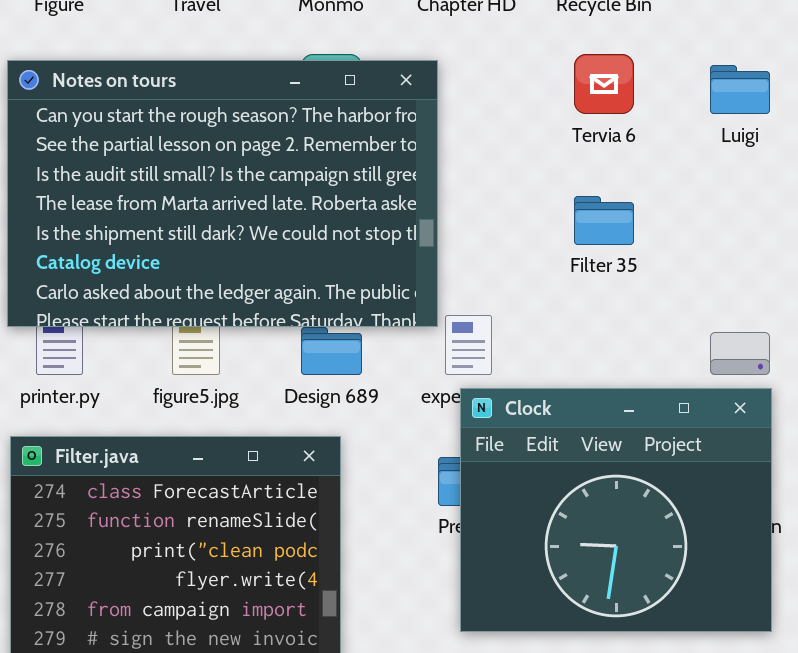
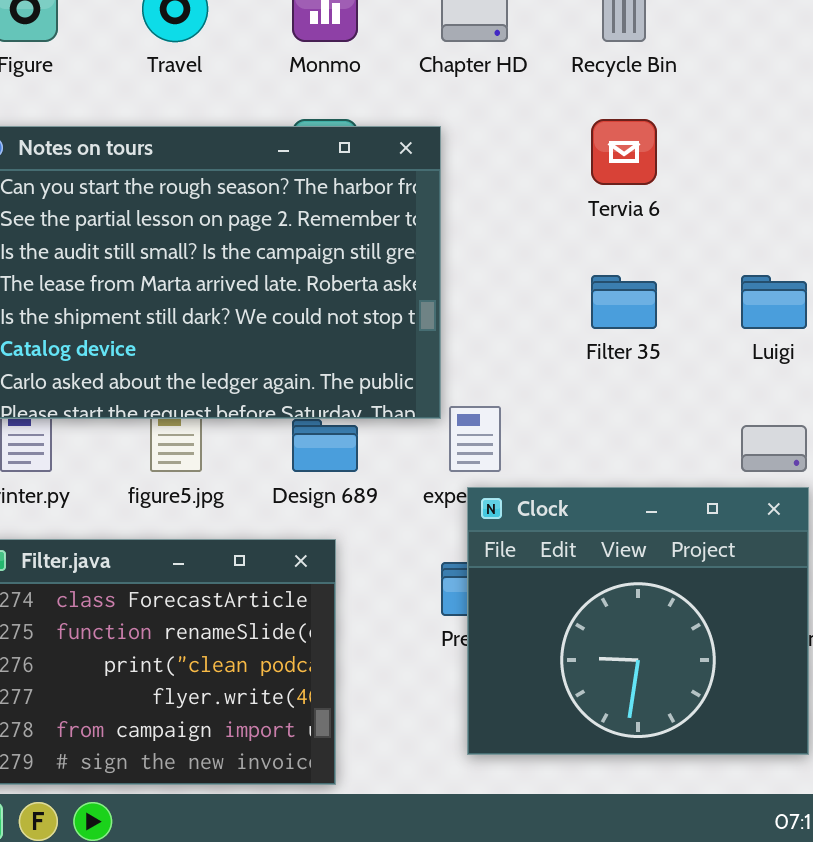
Luigi: [710,65,770,114] -> [741,275,807,329], moved

